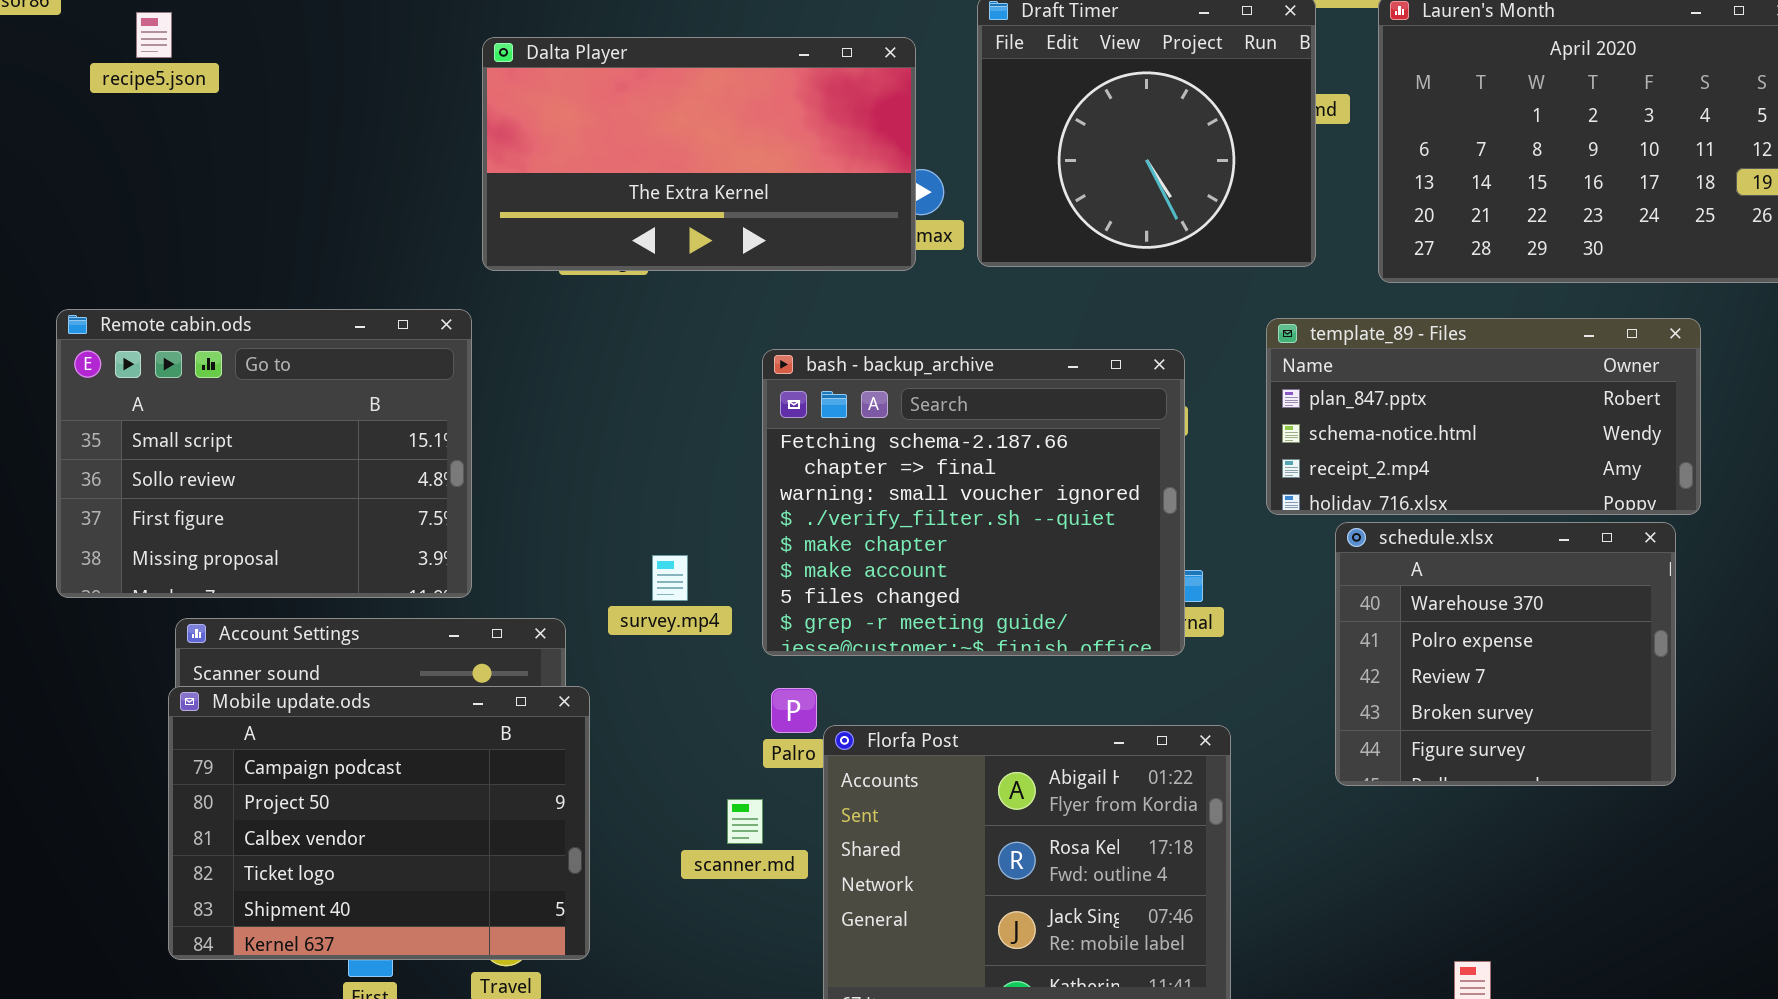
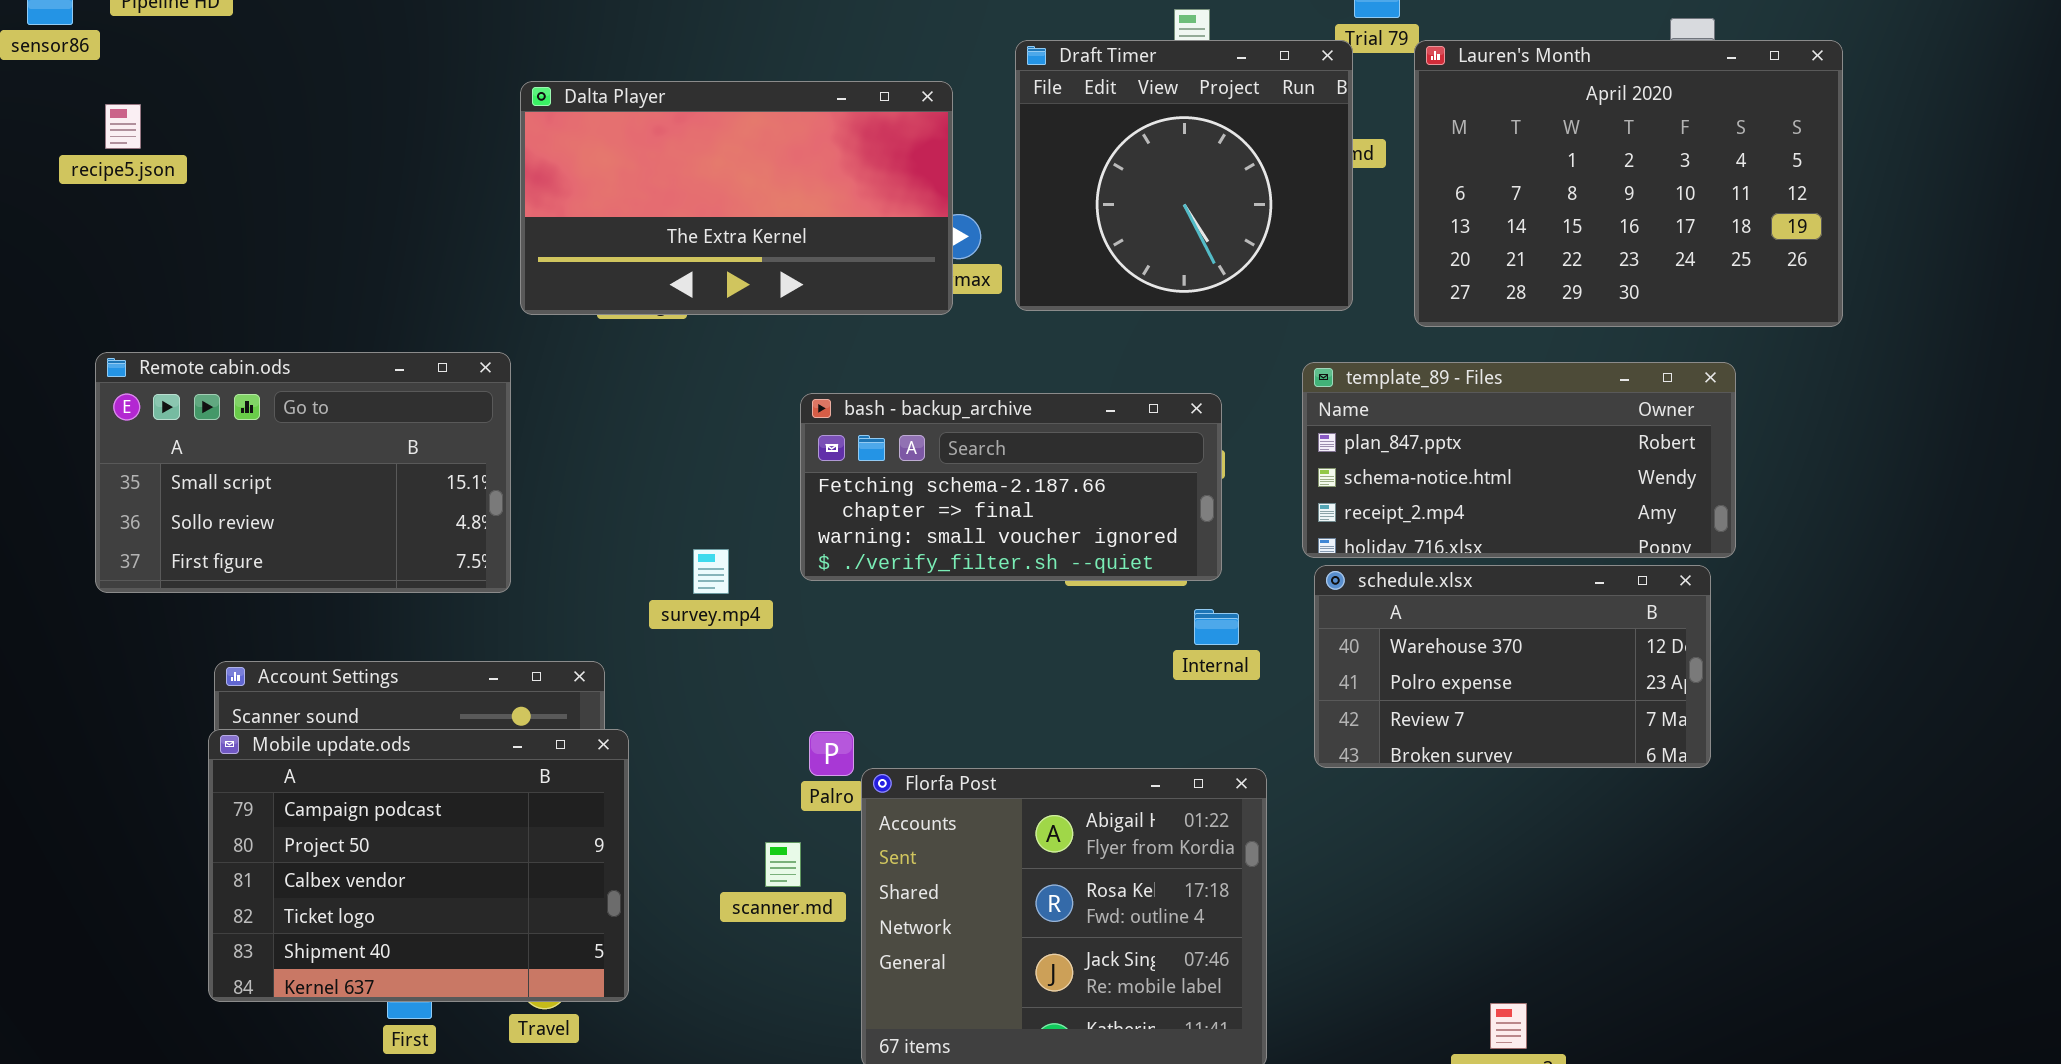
recipe5.json: [136,12,172,58] -> [105,104,141,149], moved
Remote cabin.ods: [56,309,472,598] -> [95,352,511,593], resized
bash - backup_archive: [762,349,1185,656] -> [800,393,1222,581], resized
schedule.xlsx: [1335,522,1676,786] -> [1314,565,1711,768], resized
survey.mp4: [652,555,688,601] -> [693,549,729,594], moved

